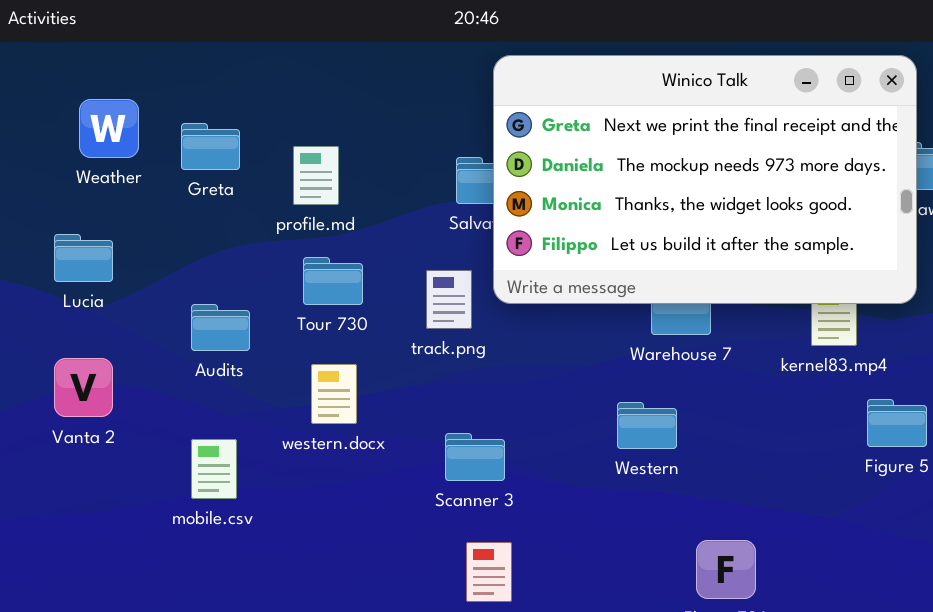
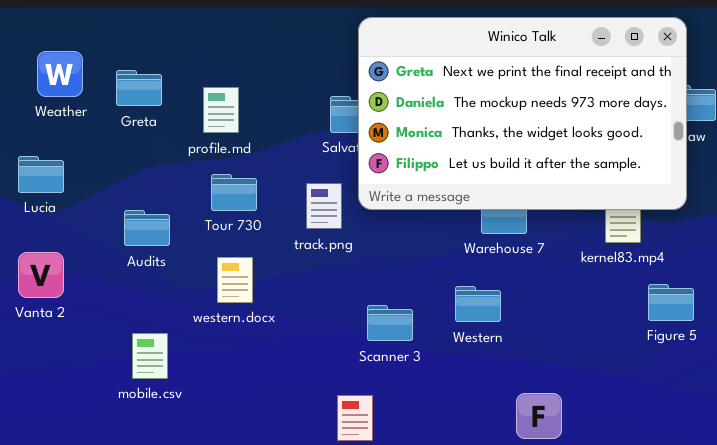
Scanner 3: [445,433,505,481] -> [367,305,413,341], moved
mobile.csv: [191,439,237,499] -> [132,333,168,379], moved

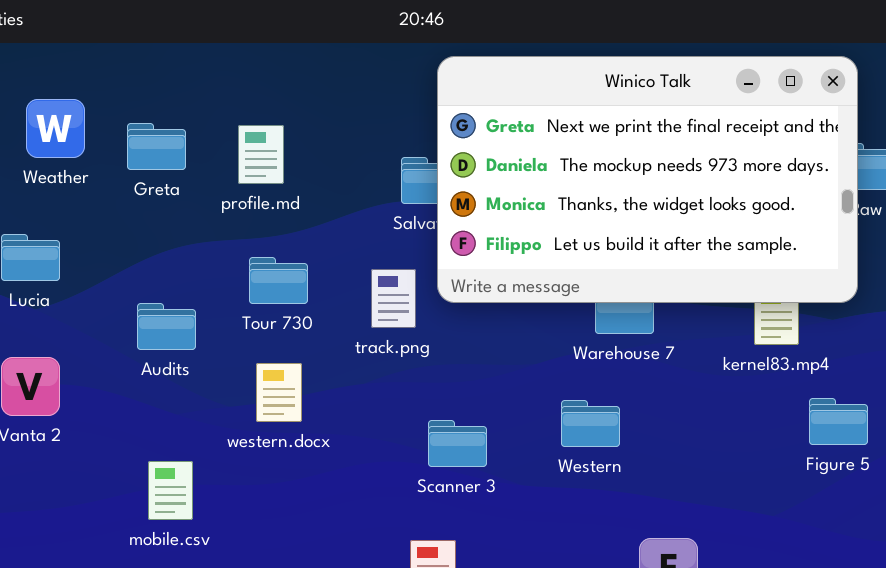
profile.md: [203,87,239,133] -> [238,125,284,184], moved
Scanner 3: [367,305,413,341] -> [428,420,487,467], moved

